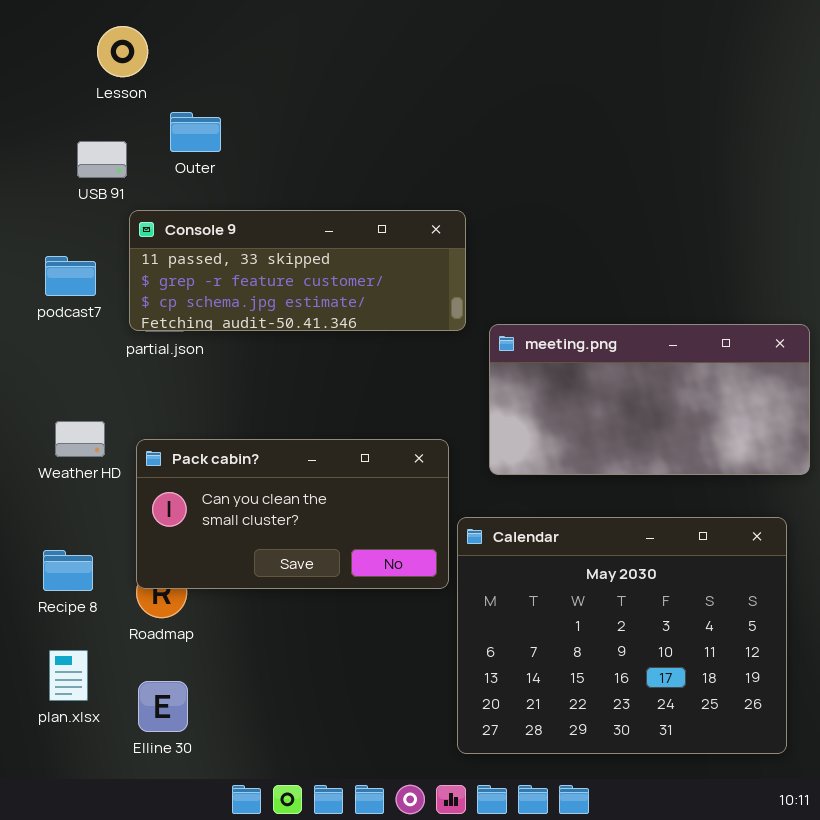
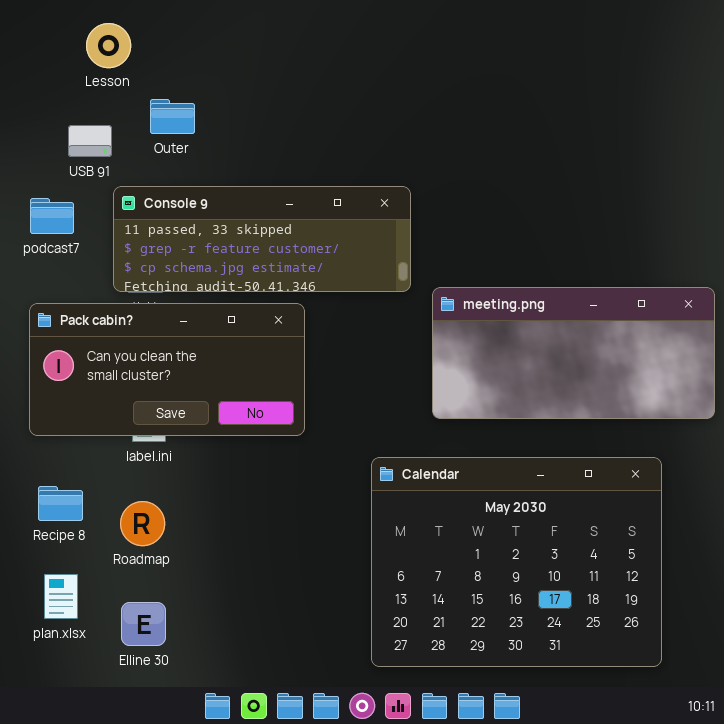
podcast7: [45,256,96,296] -> [30,198,74,234], moved
Pack cabin?: [136,439,449,589] -> [29,303,305,436], moved
Calendar: [457,517,787,754] -> [371,457,662,667], moved

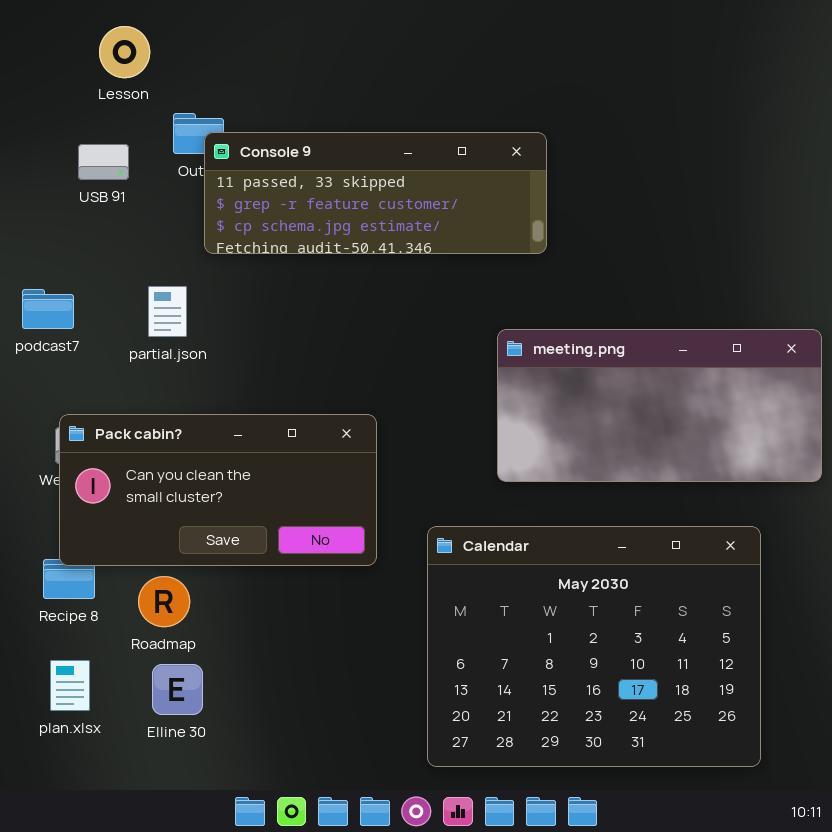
Console 9: [113,186,411,292] -> [204,132,547,254], moved
podcast7: [30,198,74,234] -> [22,289,74,329], moved
Pack cabin?: [29,303,305,436] -> [59,414,377,566], moved
Elline 30: [121,602,166,646] -> [152,664,203,715], moved

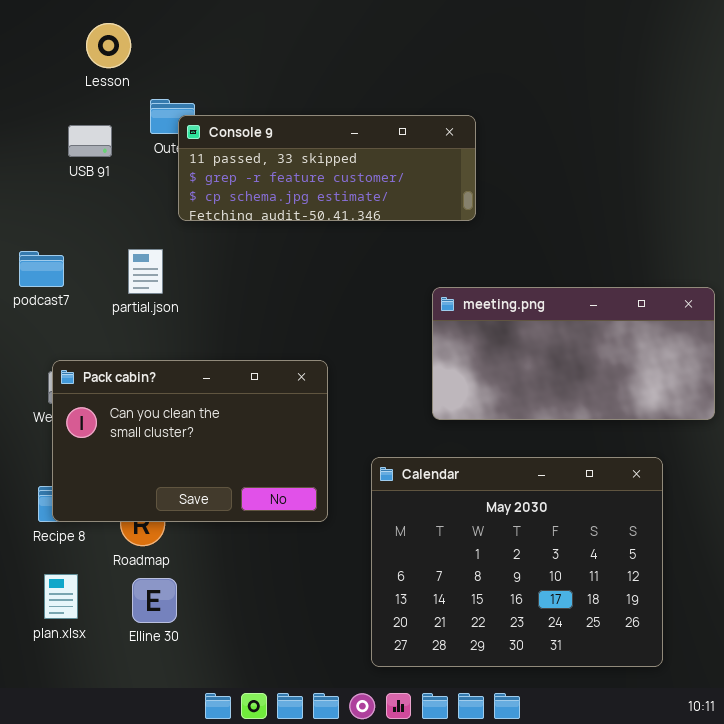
Pack cabin?: [59,414,377,566] -> [52,360,328,522], resized

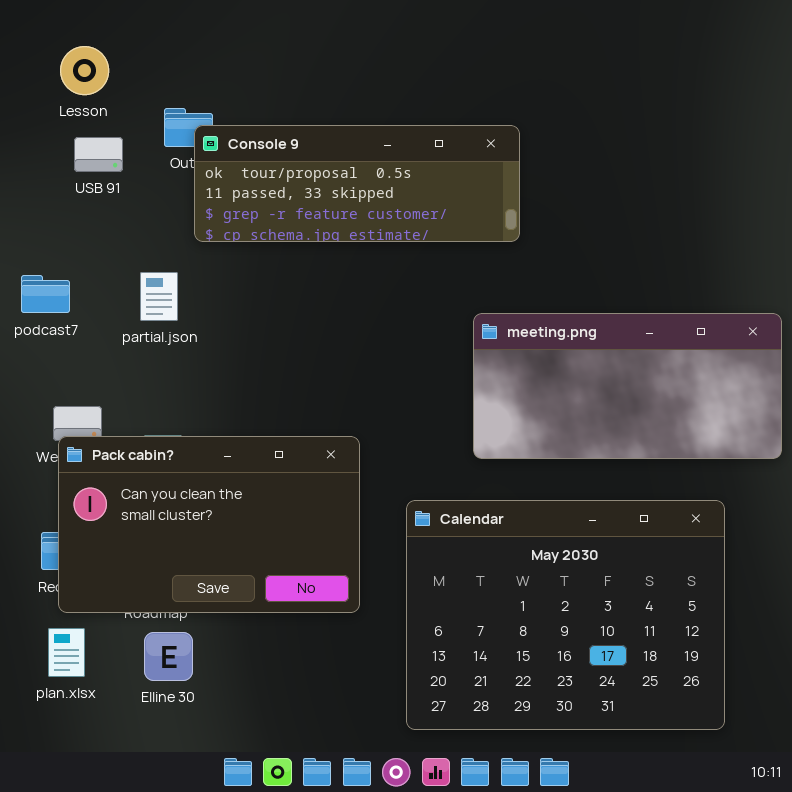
Lesson: [86,23,131,68] -> [60,46,109,95], moved
Console 9: [178,115,476,221] -> [194,125,520,242], scrolled up 1 row
Pack cabin?: [52,360,328,522] -> [58,436,360,613], moved

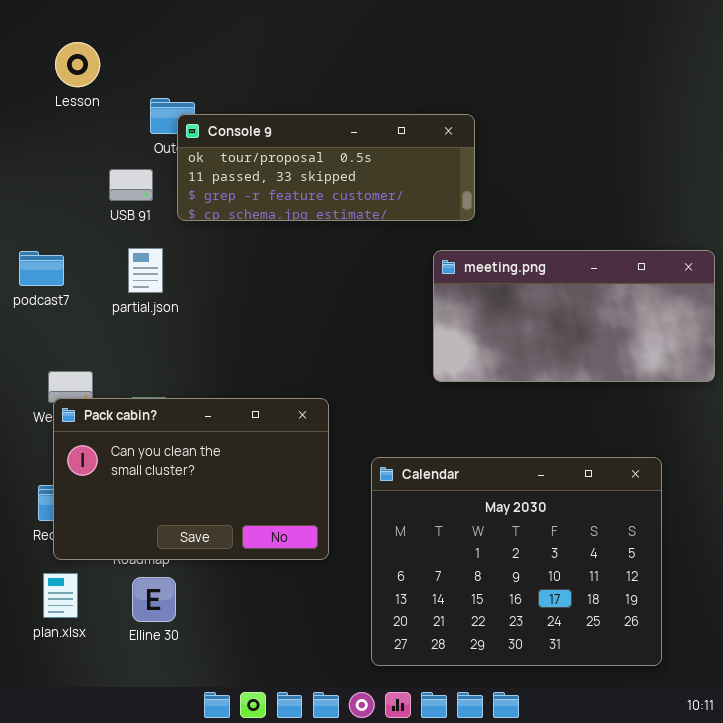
USB 91: [74,137,123,172] -> [109,169,153,201], moved
meeting.png: [473,313,782,459] -> [433,250,715,382], moved

